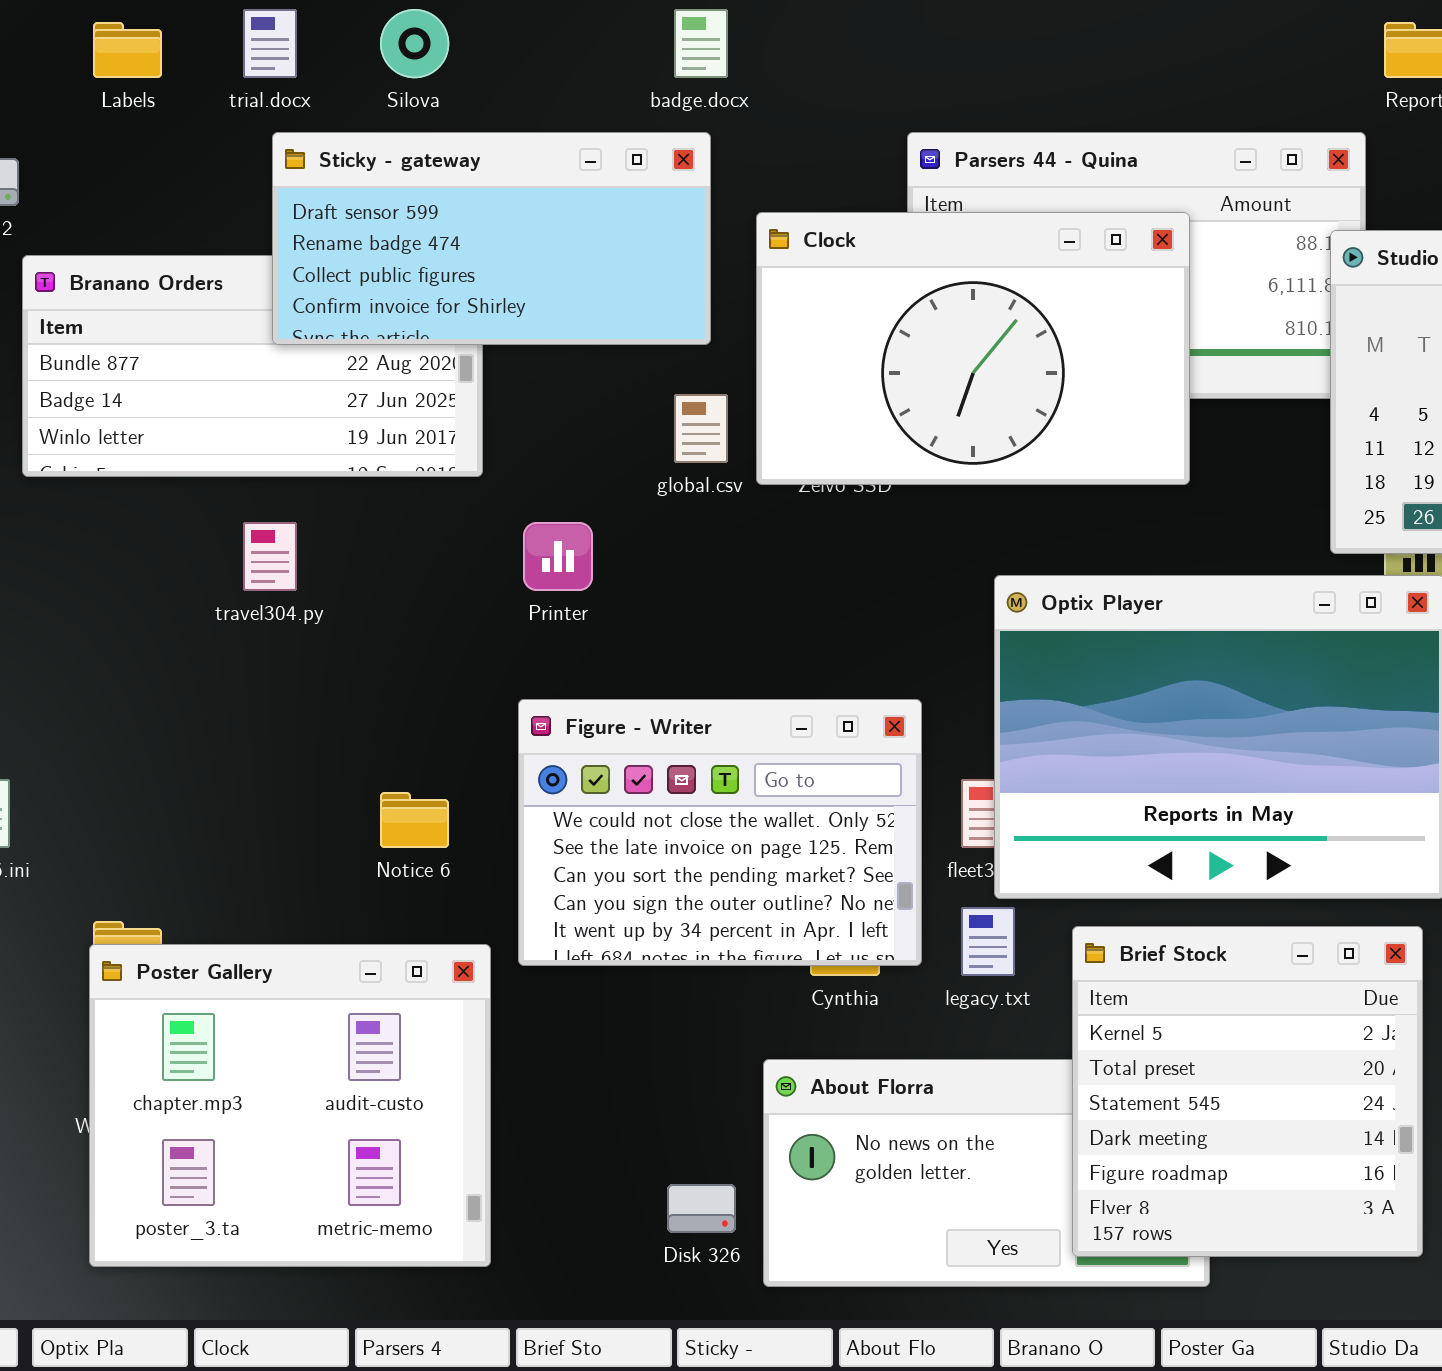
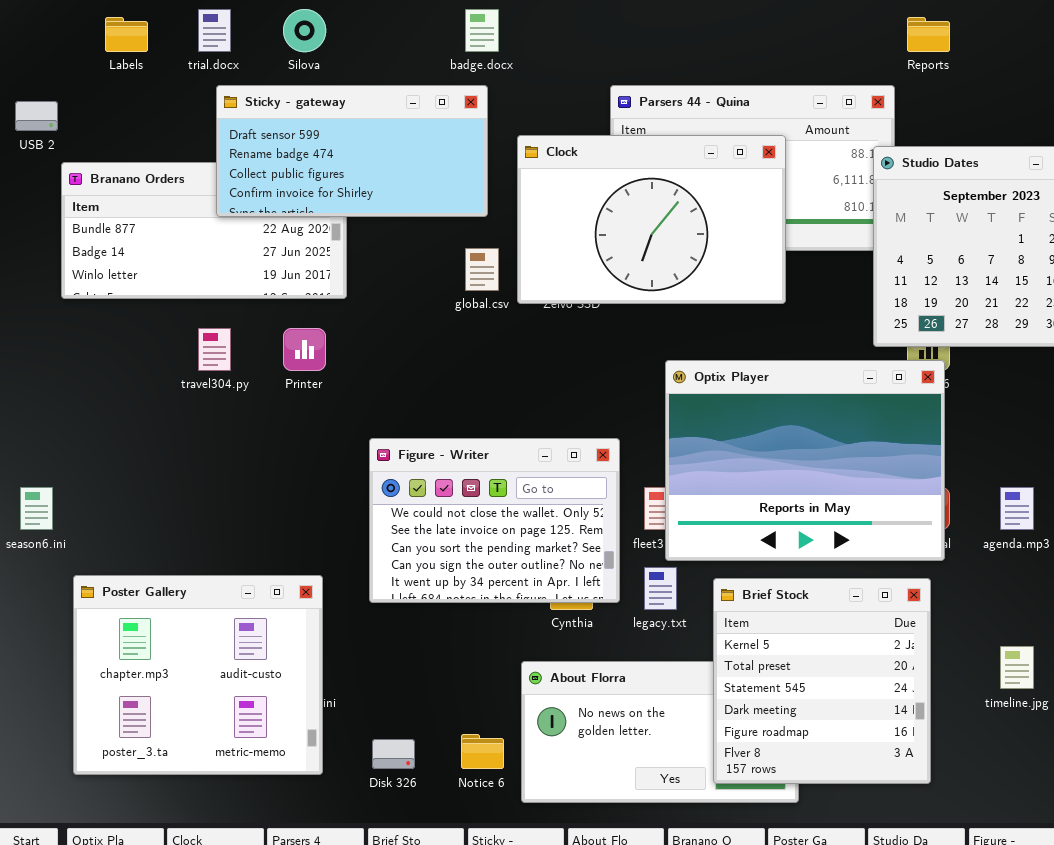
Printer: [523,522,593,591] -> [283,328,326,371], moved
Notice 6: [380,792,449,848] -> [461,734,504,769], moved
Poster Gallery: [89,944,491,1267] -> [73,575,323,775], moved
Disk 326: [667,1184,736,1233] -> [372,739,415,769], moved

